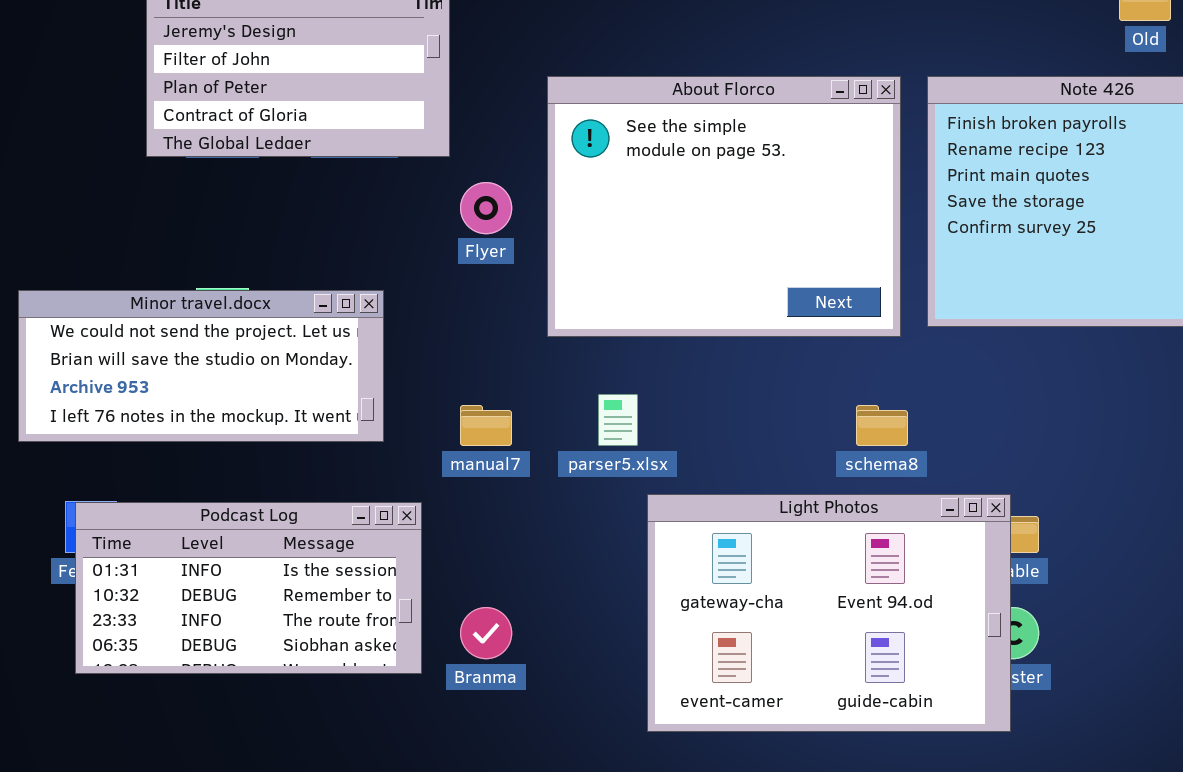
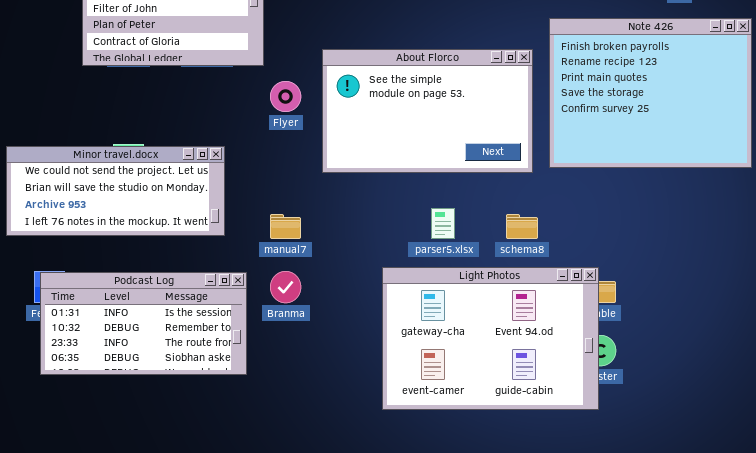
About Florco: [547,76,901,337] -> [322,49,533,173], resized
parser5.xlsx: [598,394,638,446] -> [431,208,455,239], moved
Branma: [460,607,512,659] -> [270,271,301,303], moved

